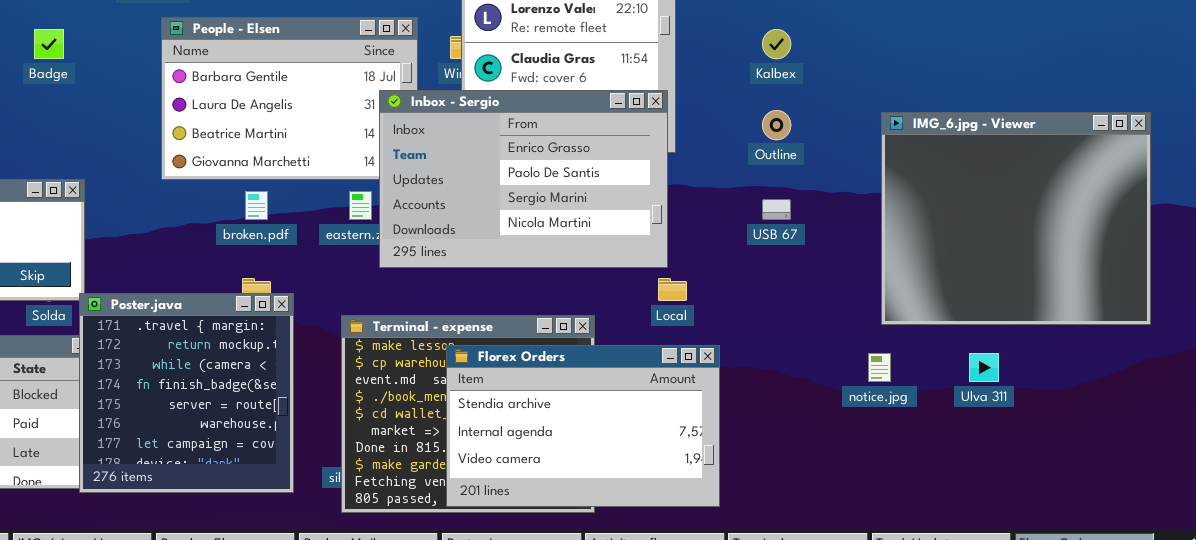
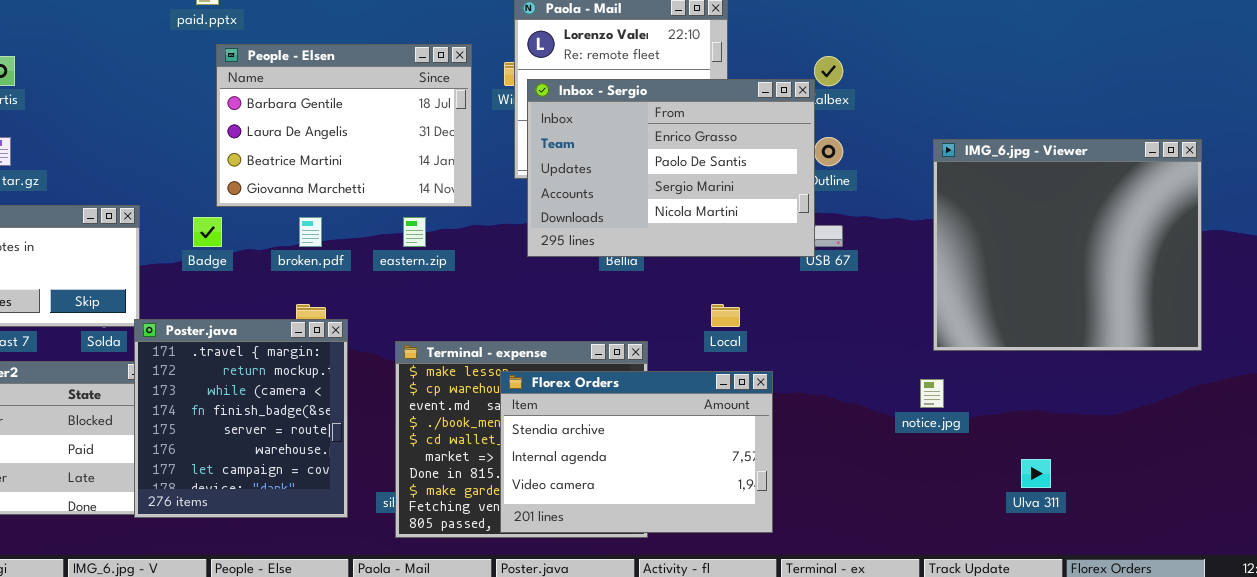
Badge: [34,29,64,59] -> [193,217,222,247], moved
Inbox - Sergio: [379,90,668,268] -> [527,79,815,257], moved
Ulva 311: [969,353,999,382] -> [1021,459,1051,488], moved

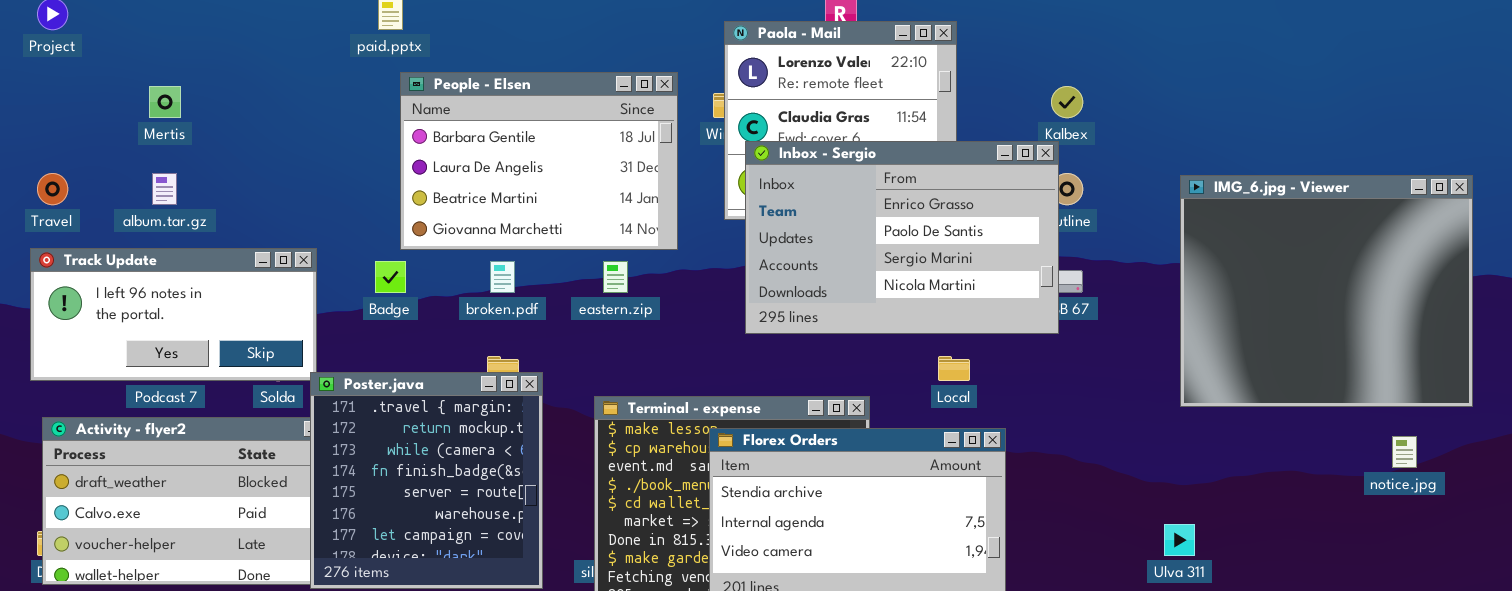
Inbox - Sergio: [527,79,815,257] -> [745,141,1059,334], moved
notice.jpg: [920,379,944,408] -> [1392,436,1417,468], moved
Ulva 311: [1021,459,1051,488] -> [1164,524,1195,556], moved

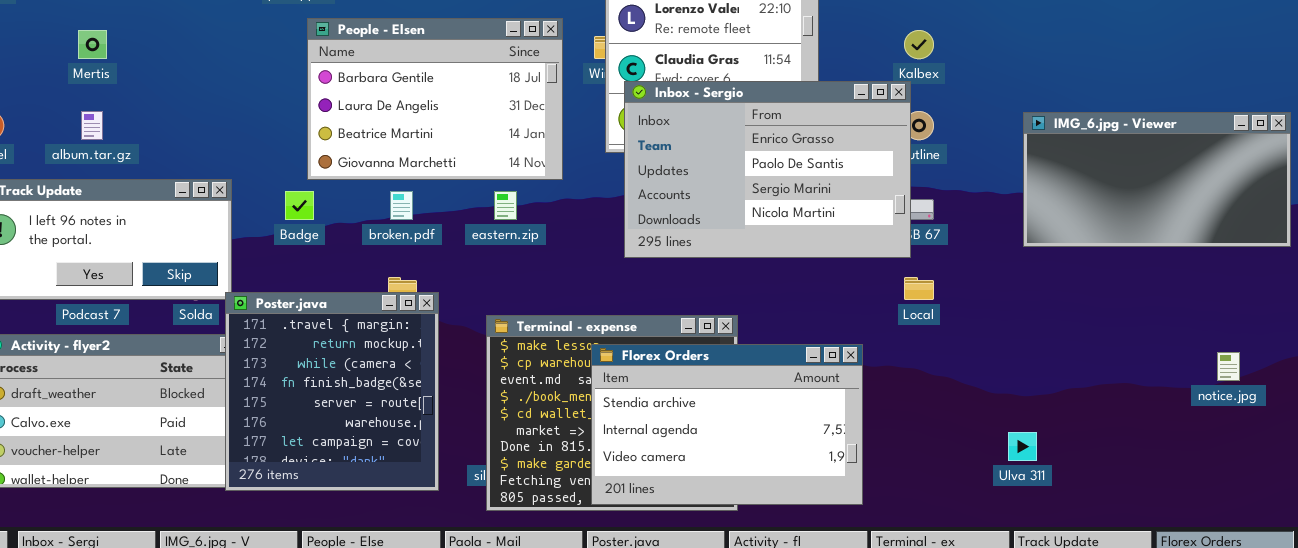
IMG_6.jpg - Viewer: [1180,175,1473,407] -> [1023,112,1291,247], resized
Local: [938,356,970,381] -> [904,277,934,300], moved

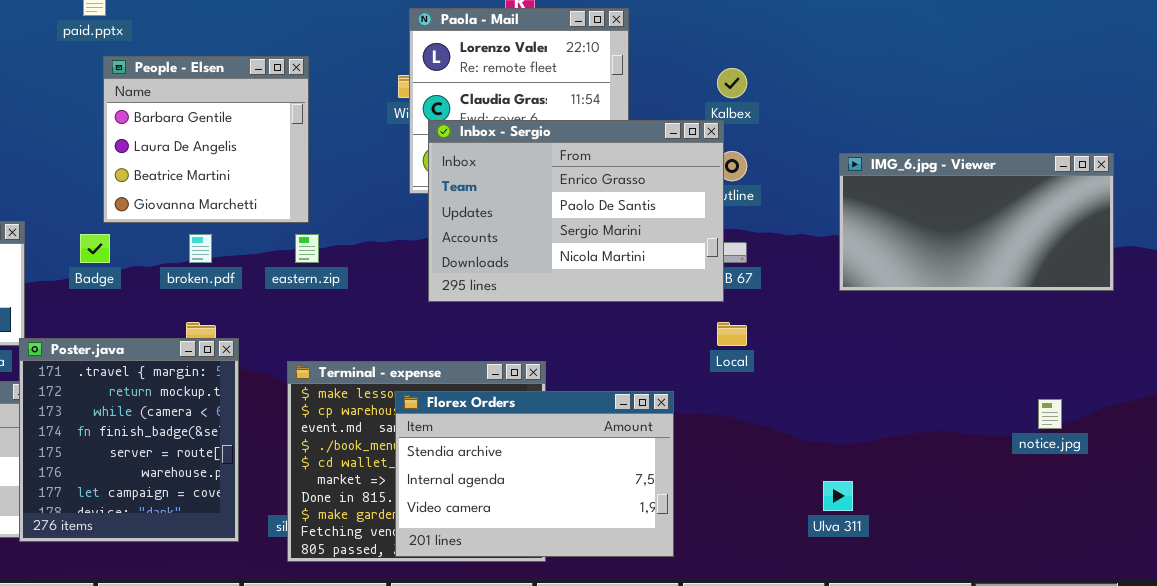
People - Elsen: [307,18,563,180] -> [103,56,309,223], resized

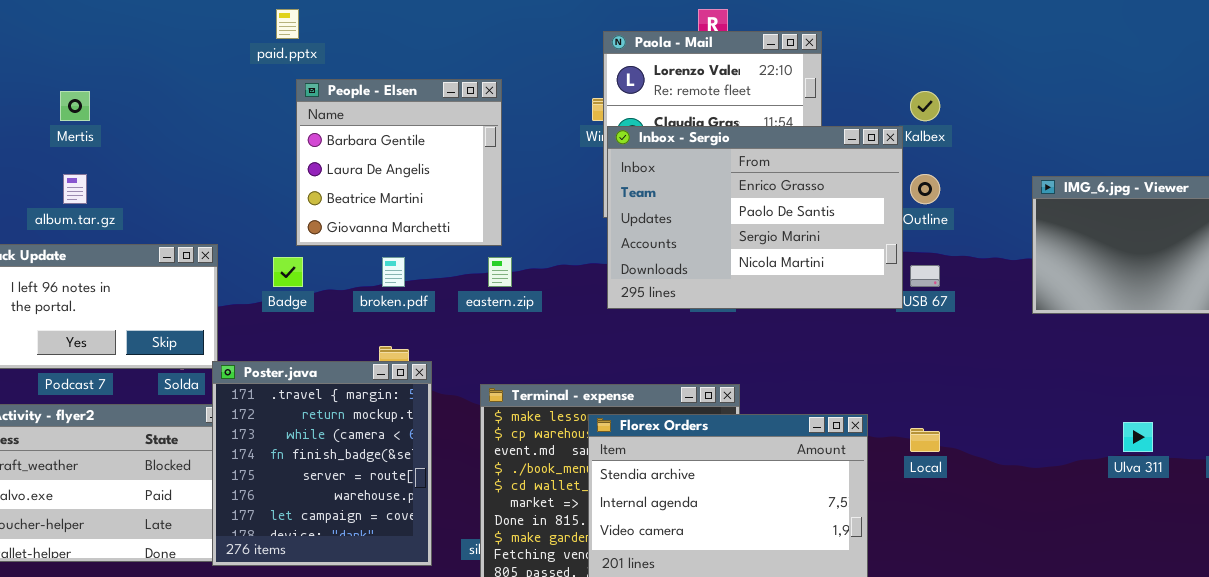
Inbox - Sergio: [428,120,724,302] -> [607,126,903,309], moved
Local: [717,322,747,346] -> [910,428,940,452], moved
Ulva 311: [823,481,853,511] -> [1123,422,1153,452], moved

